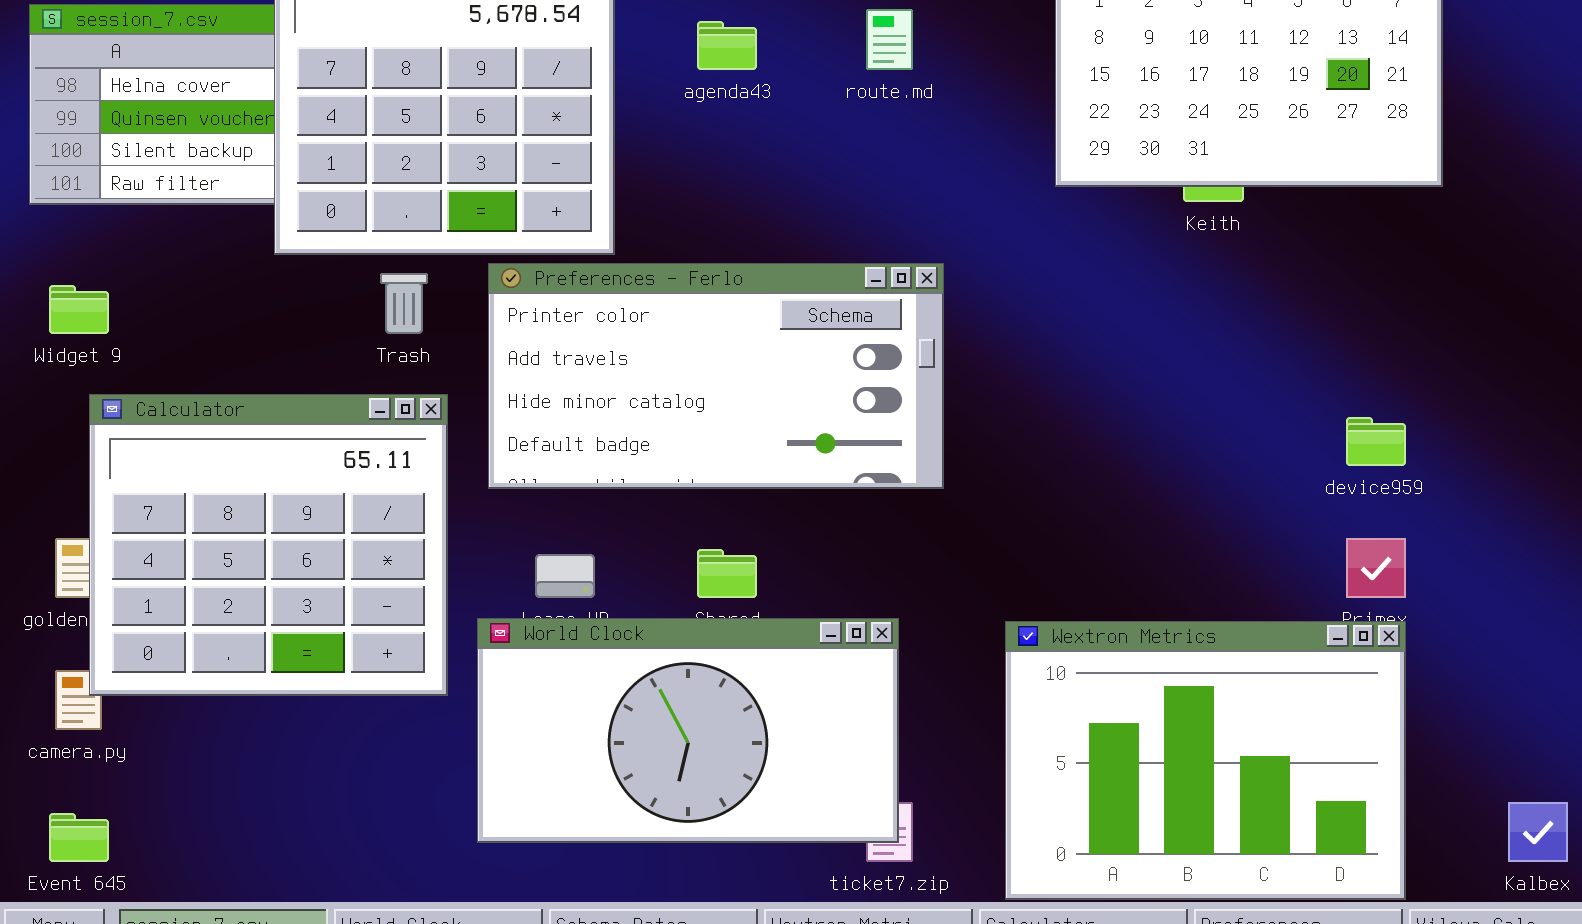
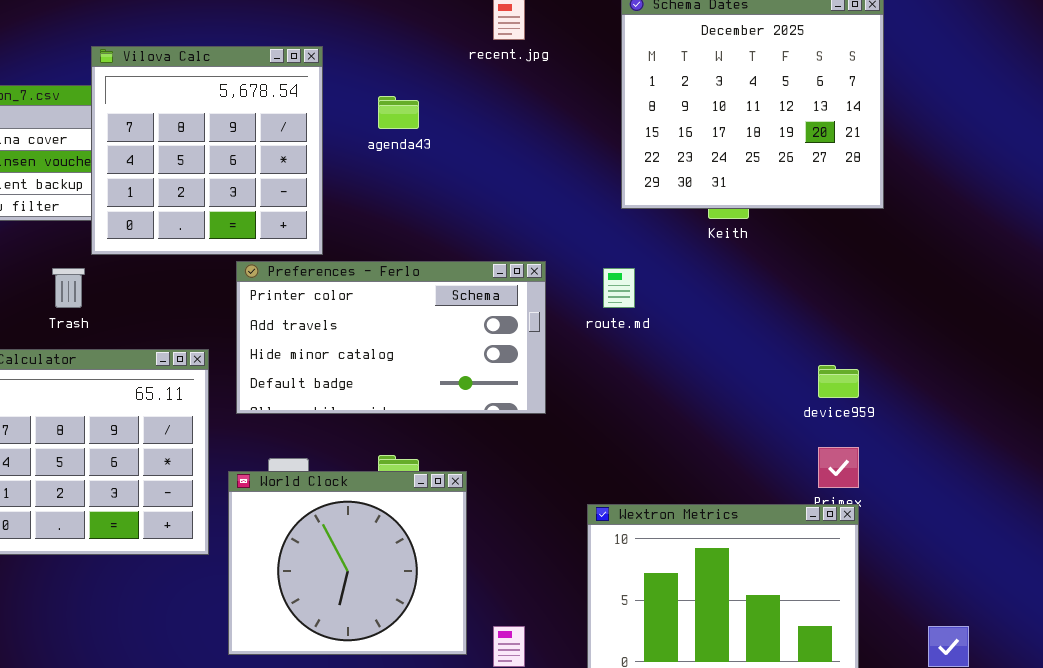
route.md: [866,9,913,70] -> [603,268,635,308], moved
Trash: [380,273,428,334] -> [52,268,85,308], moved
World Clock: [477,618,899,843] -> [228,471,467,655], resized

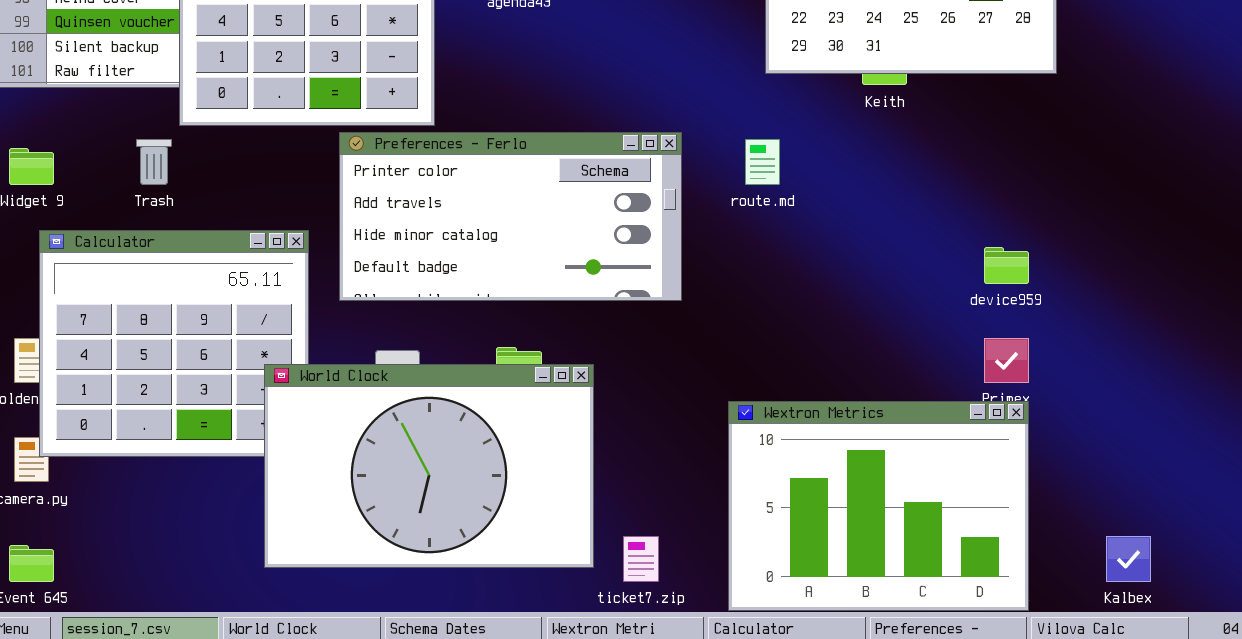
World Clock: [228,471,467,655] -> [264,364,594,568], resized

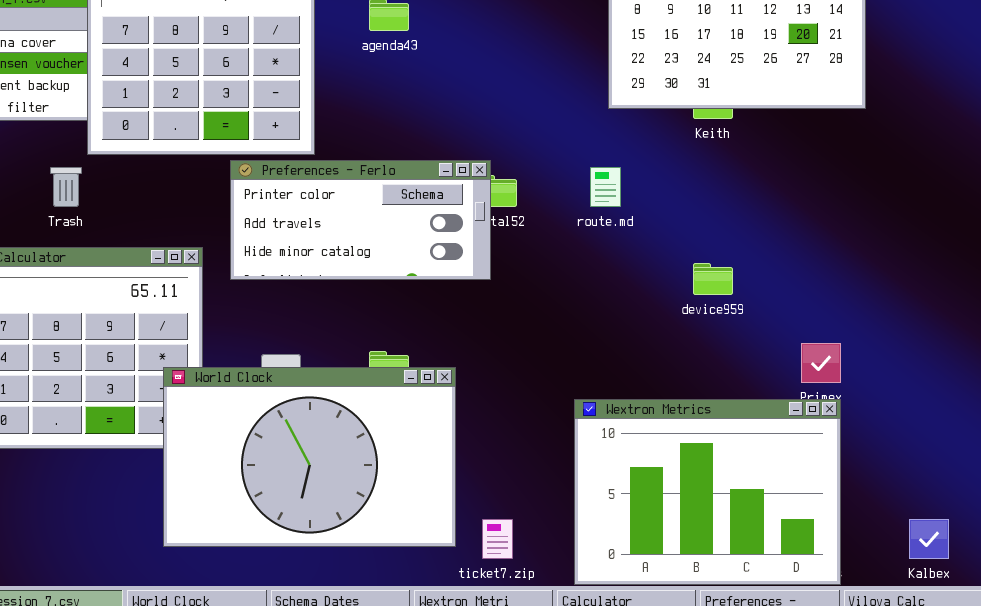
Preferences - Ferlo: [339,132,682,301] -> [230,160,491,280], resized
device959: [984,247,1029,284] -> [693,263,733,295], moved

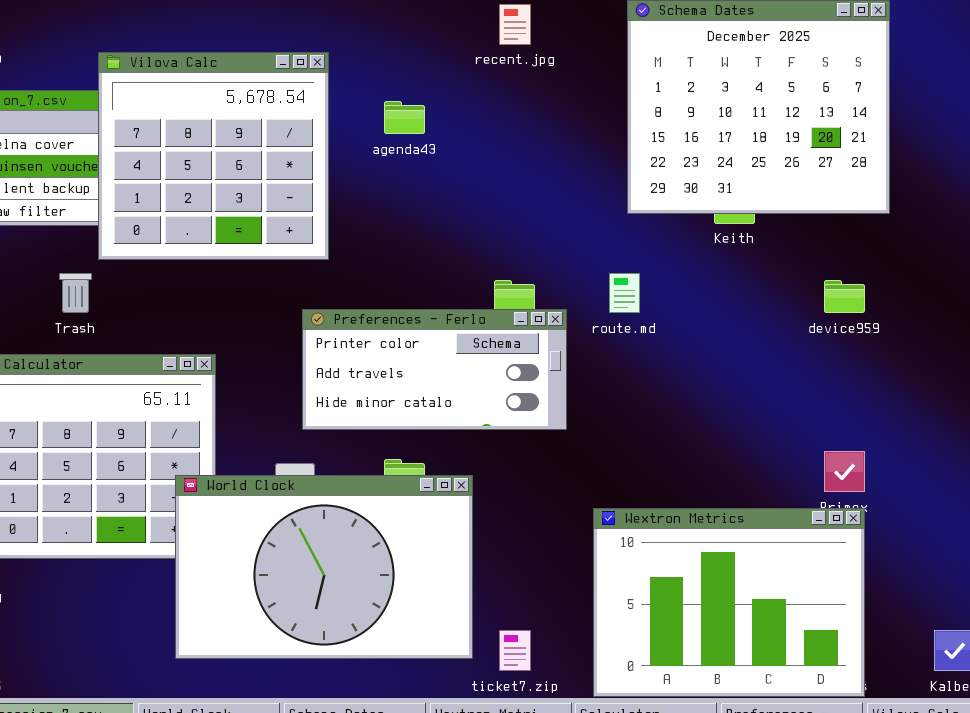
Preferences - Ferlo: [230,160,491,280] -> [302,309,567,430], moved
device959: [693,263,733,295] -> [824,280,865,313], moved

